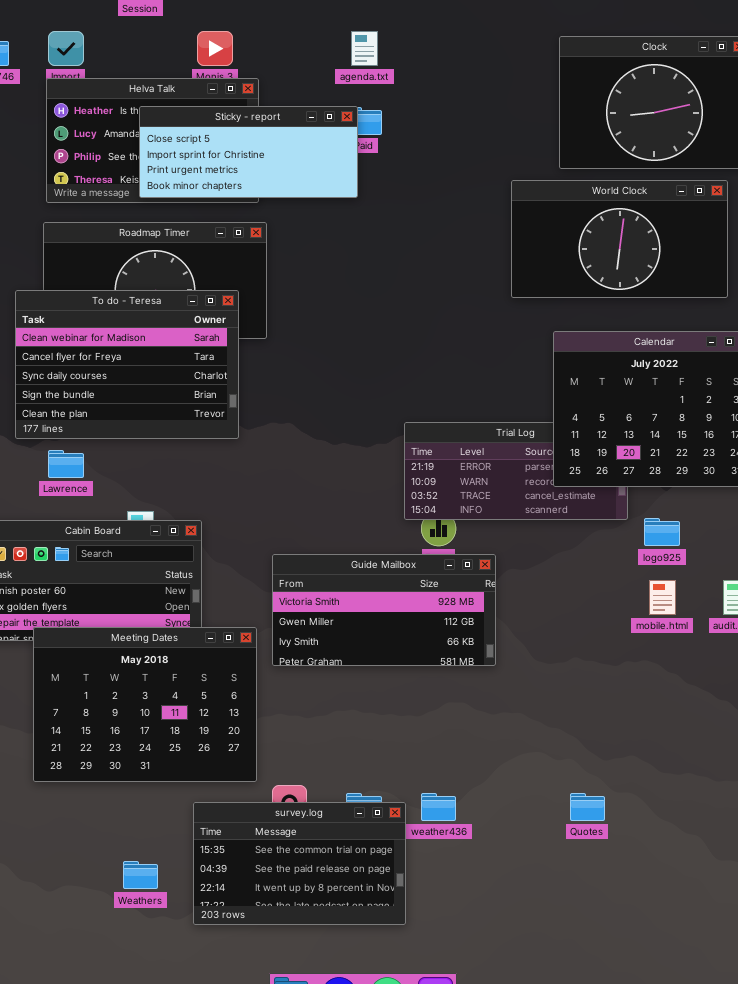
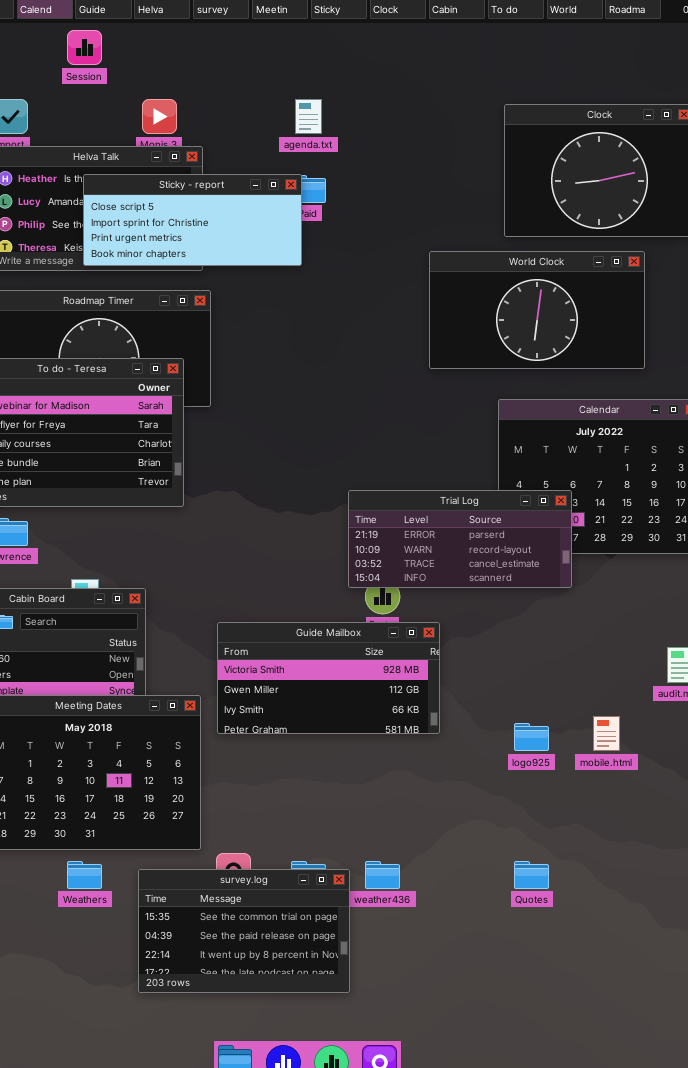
World Clock: [511,180,728,298] -> [429,251,645,369], moved
Trial Log: [404,422,628,520] -> [348,490,572,588], raised
logo925: [644,518,680,546] -> [514,723,549,751], moved
mobile.html: [649,580,676,615] -> [593,716,620,751], moved
Weathers: [123,861,158,889] -> [67,861,102,889], moved

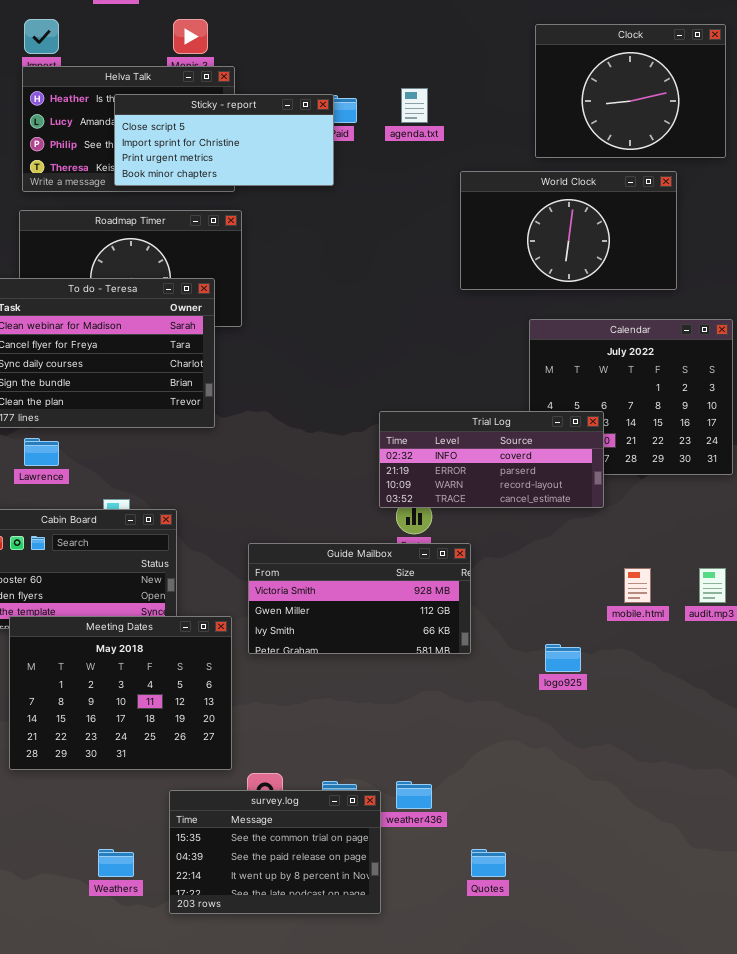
agenda.txt: [295,99,322,134] -> [401,88,428,123], moved
Trial Log: [348,490,572,588] -> [379,411,604,508], scrolled up 1 row
mobile.html: [593,716,620,751] -> [624,568,651,603], moved
Weathers: [67,861,102,889] -> [98,849,134,877], moved
Quotes: [514,861,549,889] -> [471,849,506,877], moved

